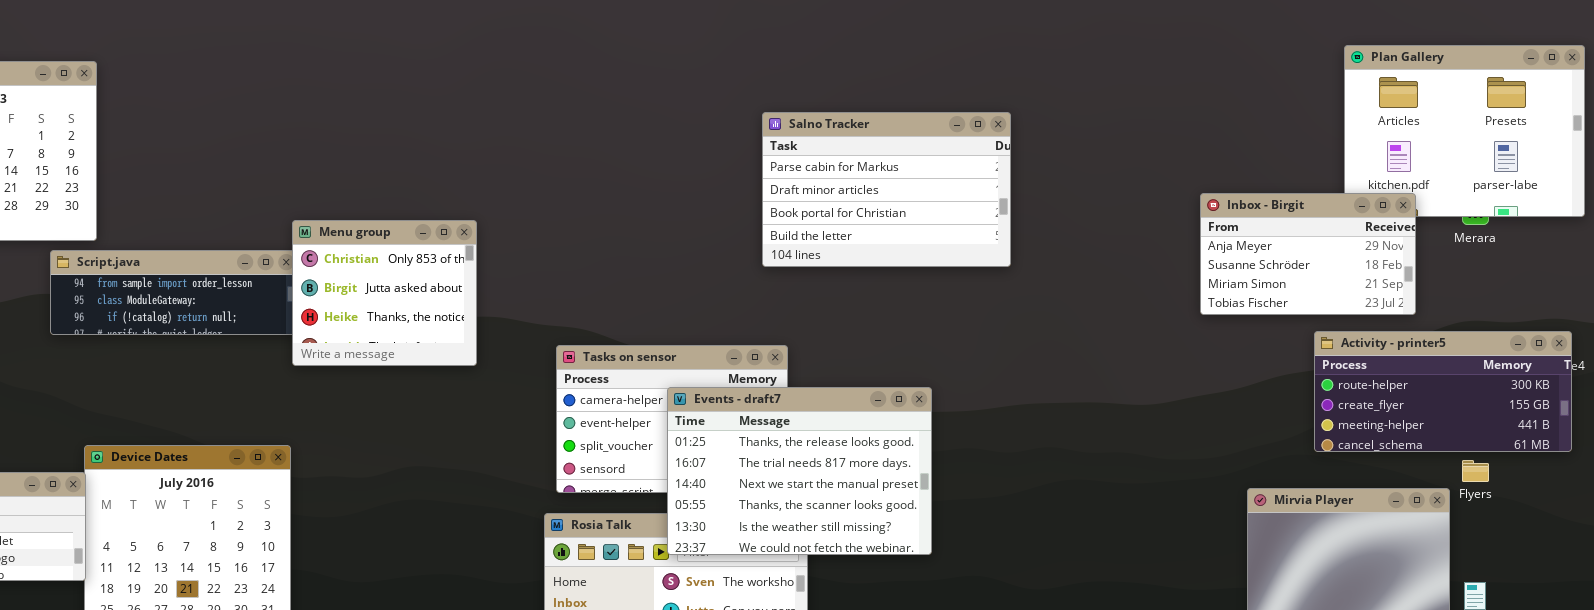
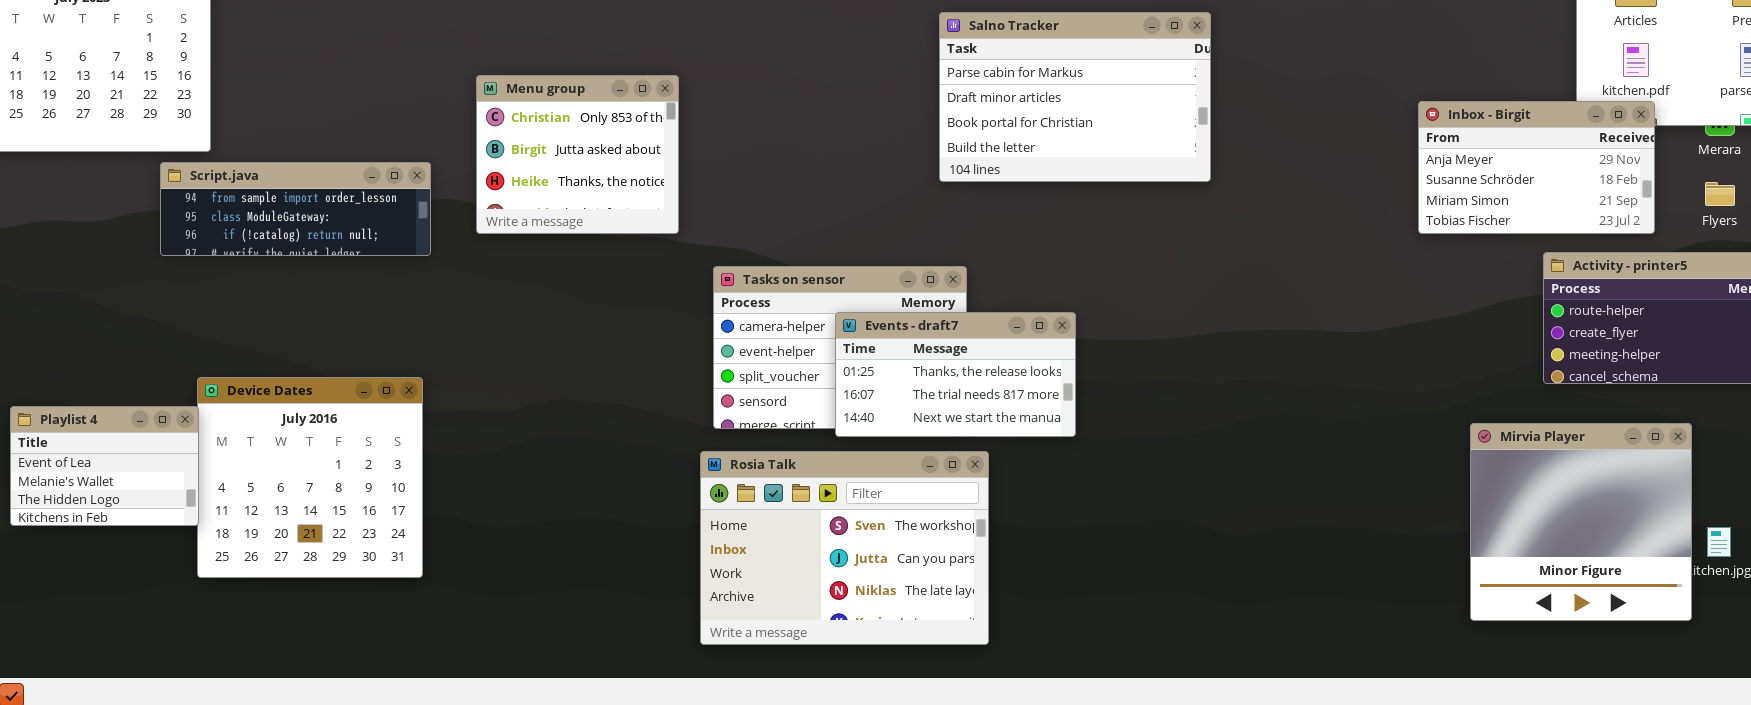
Menu group: [292,220,477,366] -> [476,75,679,234], moved
Events - draft7: [667,387,932,555] -> [835,312,1076,437], resized
Flyers: [1462,460,1489,482] -> [1705,182,1735,206], moved

